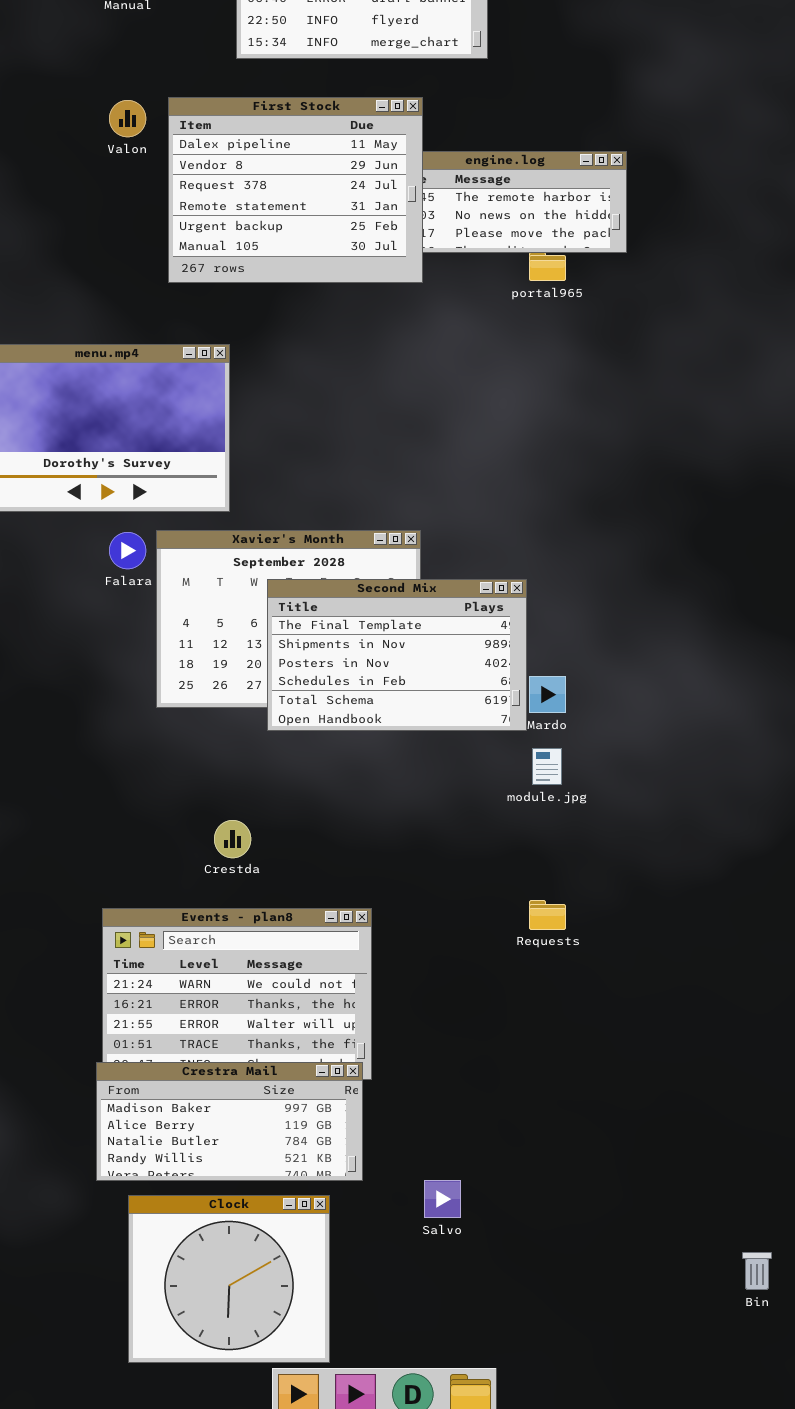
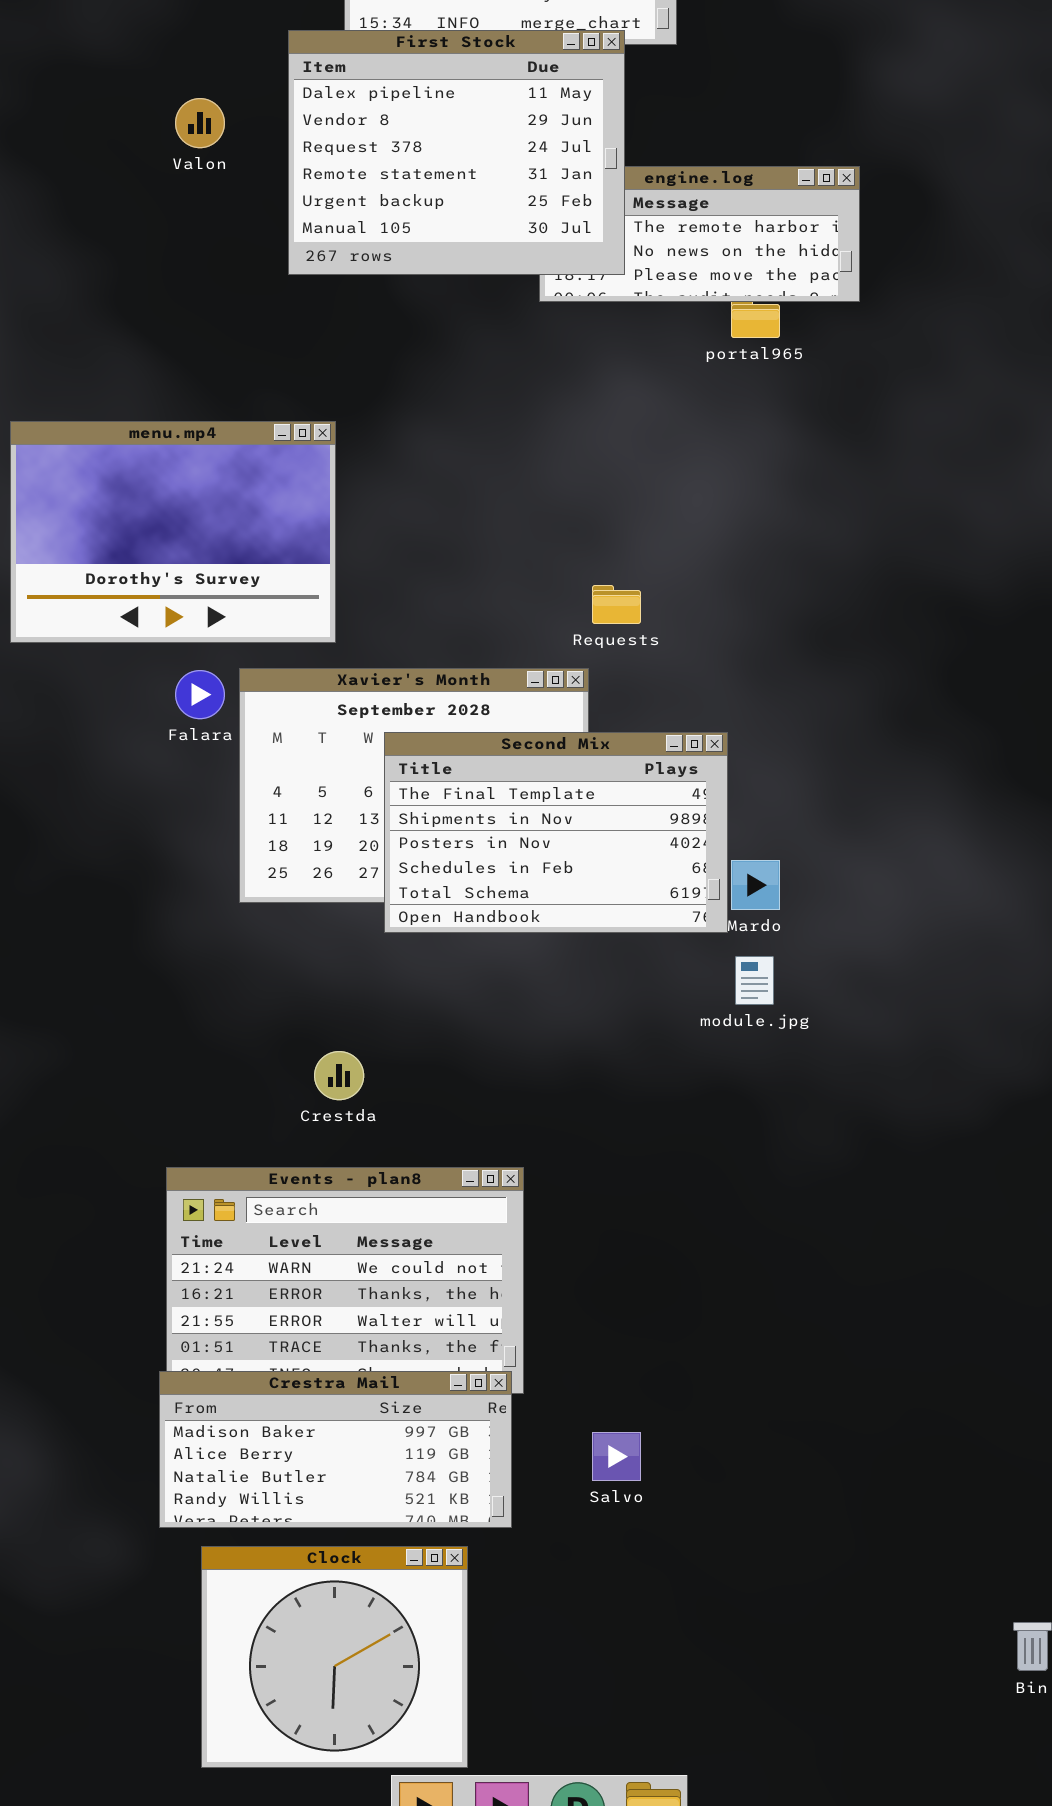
First Stock: [168,97,423,283] -> [288,30,625,275], moved
Requests: [529,900,566,930] -> [592,585,641,624], moved
Salvo: [424,1180,461,1218] -> [592,1432,641,1481], moved

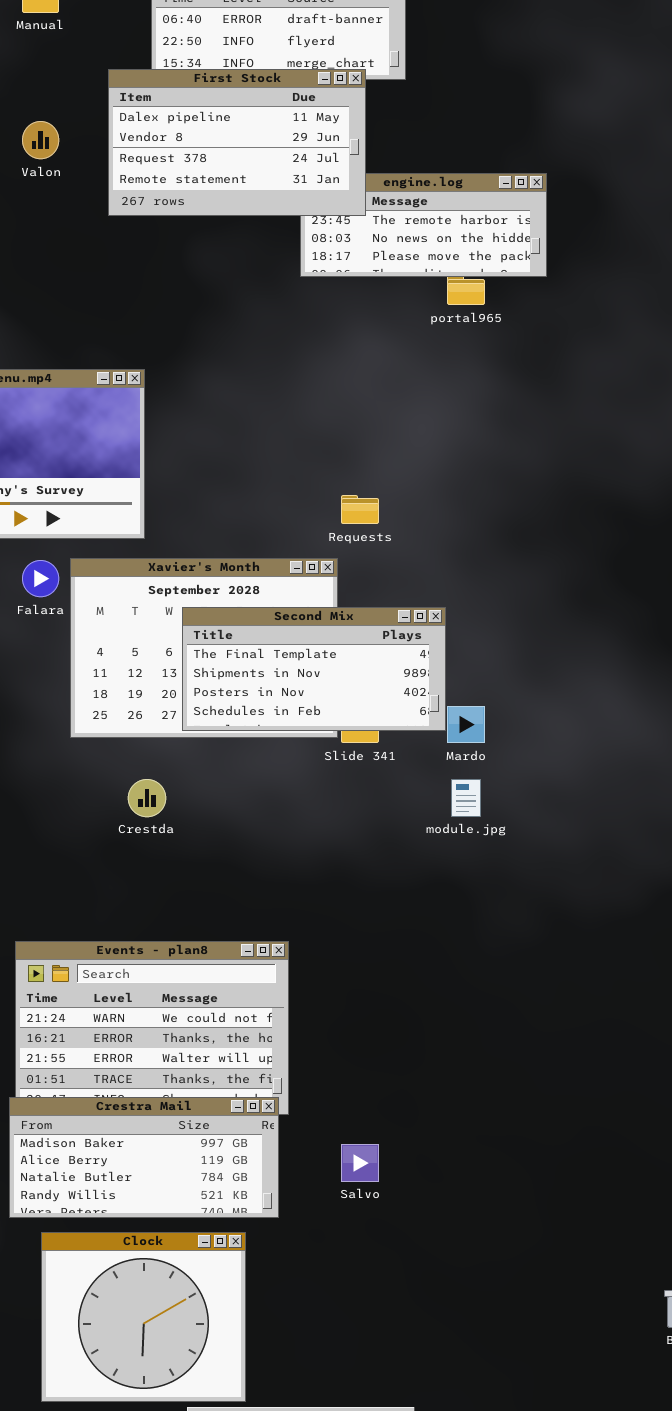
First Stock: [288,30,625,275] -> [108,69,366,216], resized
Second Mix: [384,732,728,933] -> [182,607,446,731], resized
Crestda: [314,1051,364,1100] -> [128,779,166,817], moved

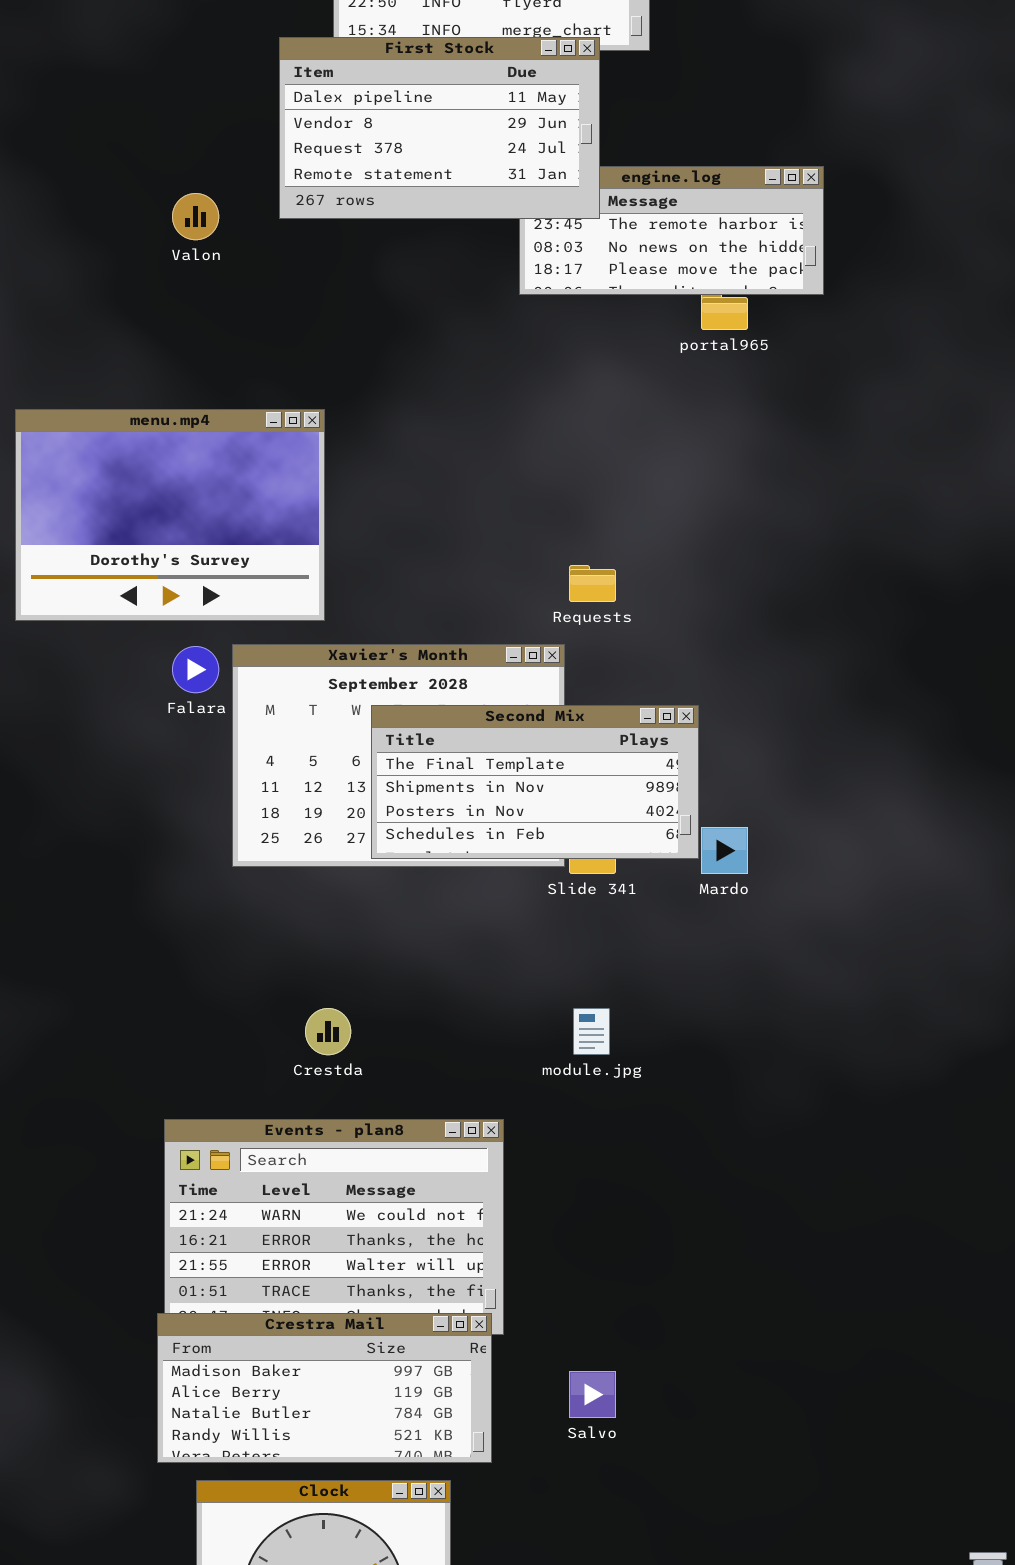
Valon: [22,121,59,159] -> [172,193,219,240], moved
Crestda: [128,779,166,817] -> [305,1008,351,1055], moved
module.jpg: [451,779,481,817] -> [573,1008,610,1055], moved

